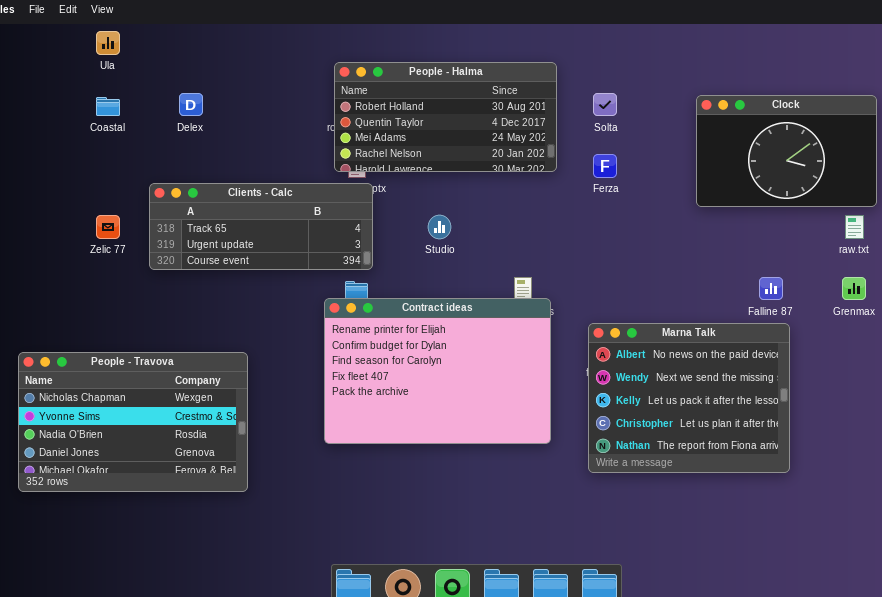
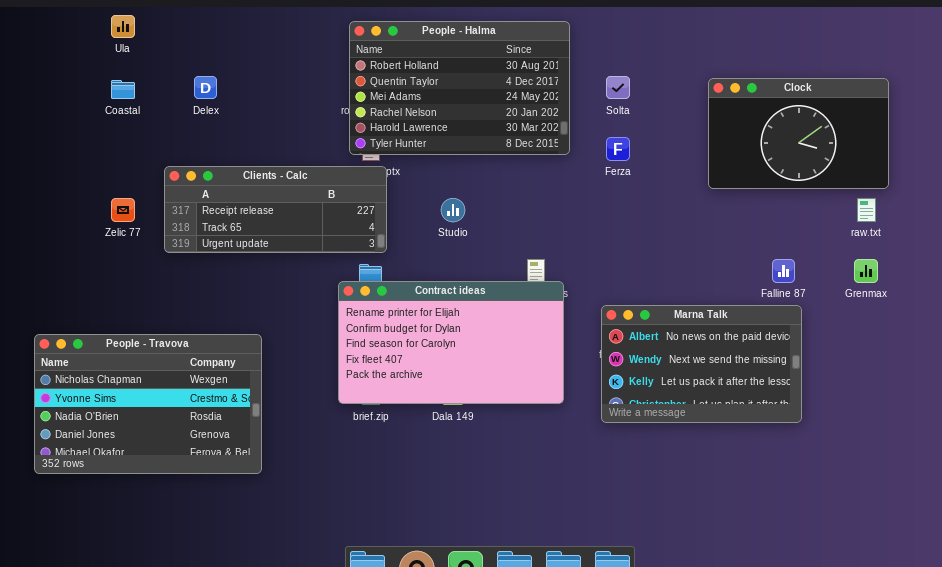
People - Halma: [334,62,557,172] -> [349,21,570,155], resized
Clients - Calc: [149,183,373,270] -> [164,166,387,253], scrolled up 1 row
Contract ideas: [324,298,551,444] -> [338,281,564,404], resized
Marna Talk: [588,323,790,473] -> [601,305,802,423], resized

